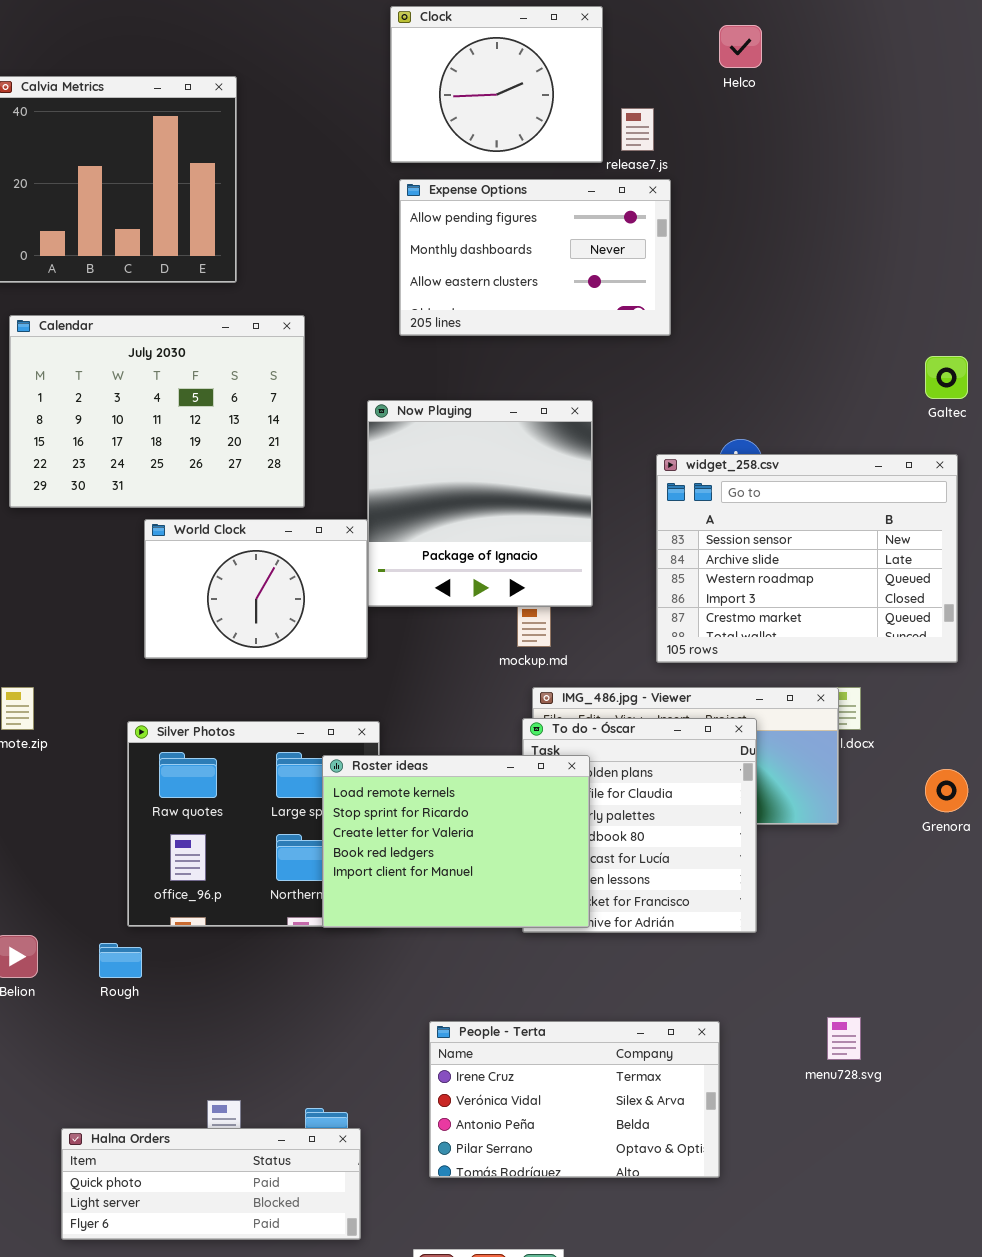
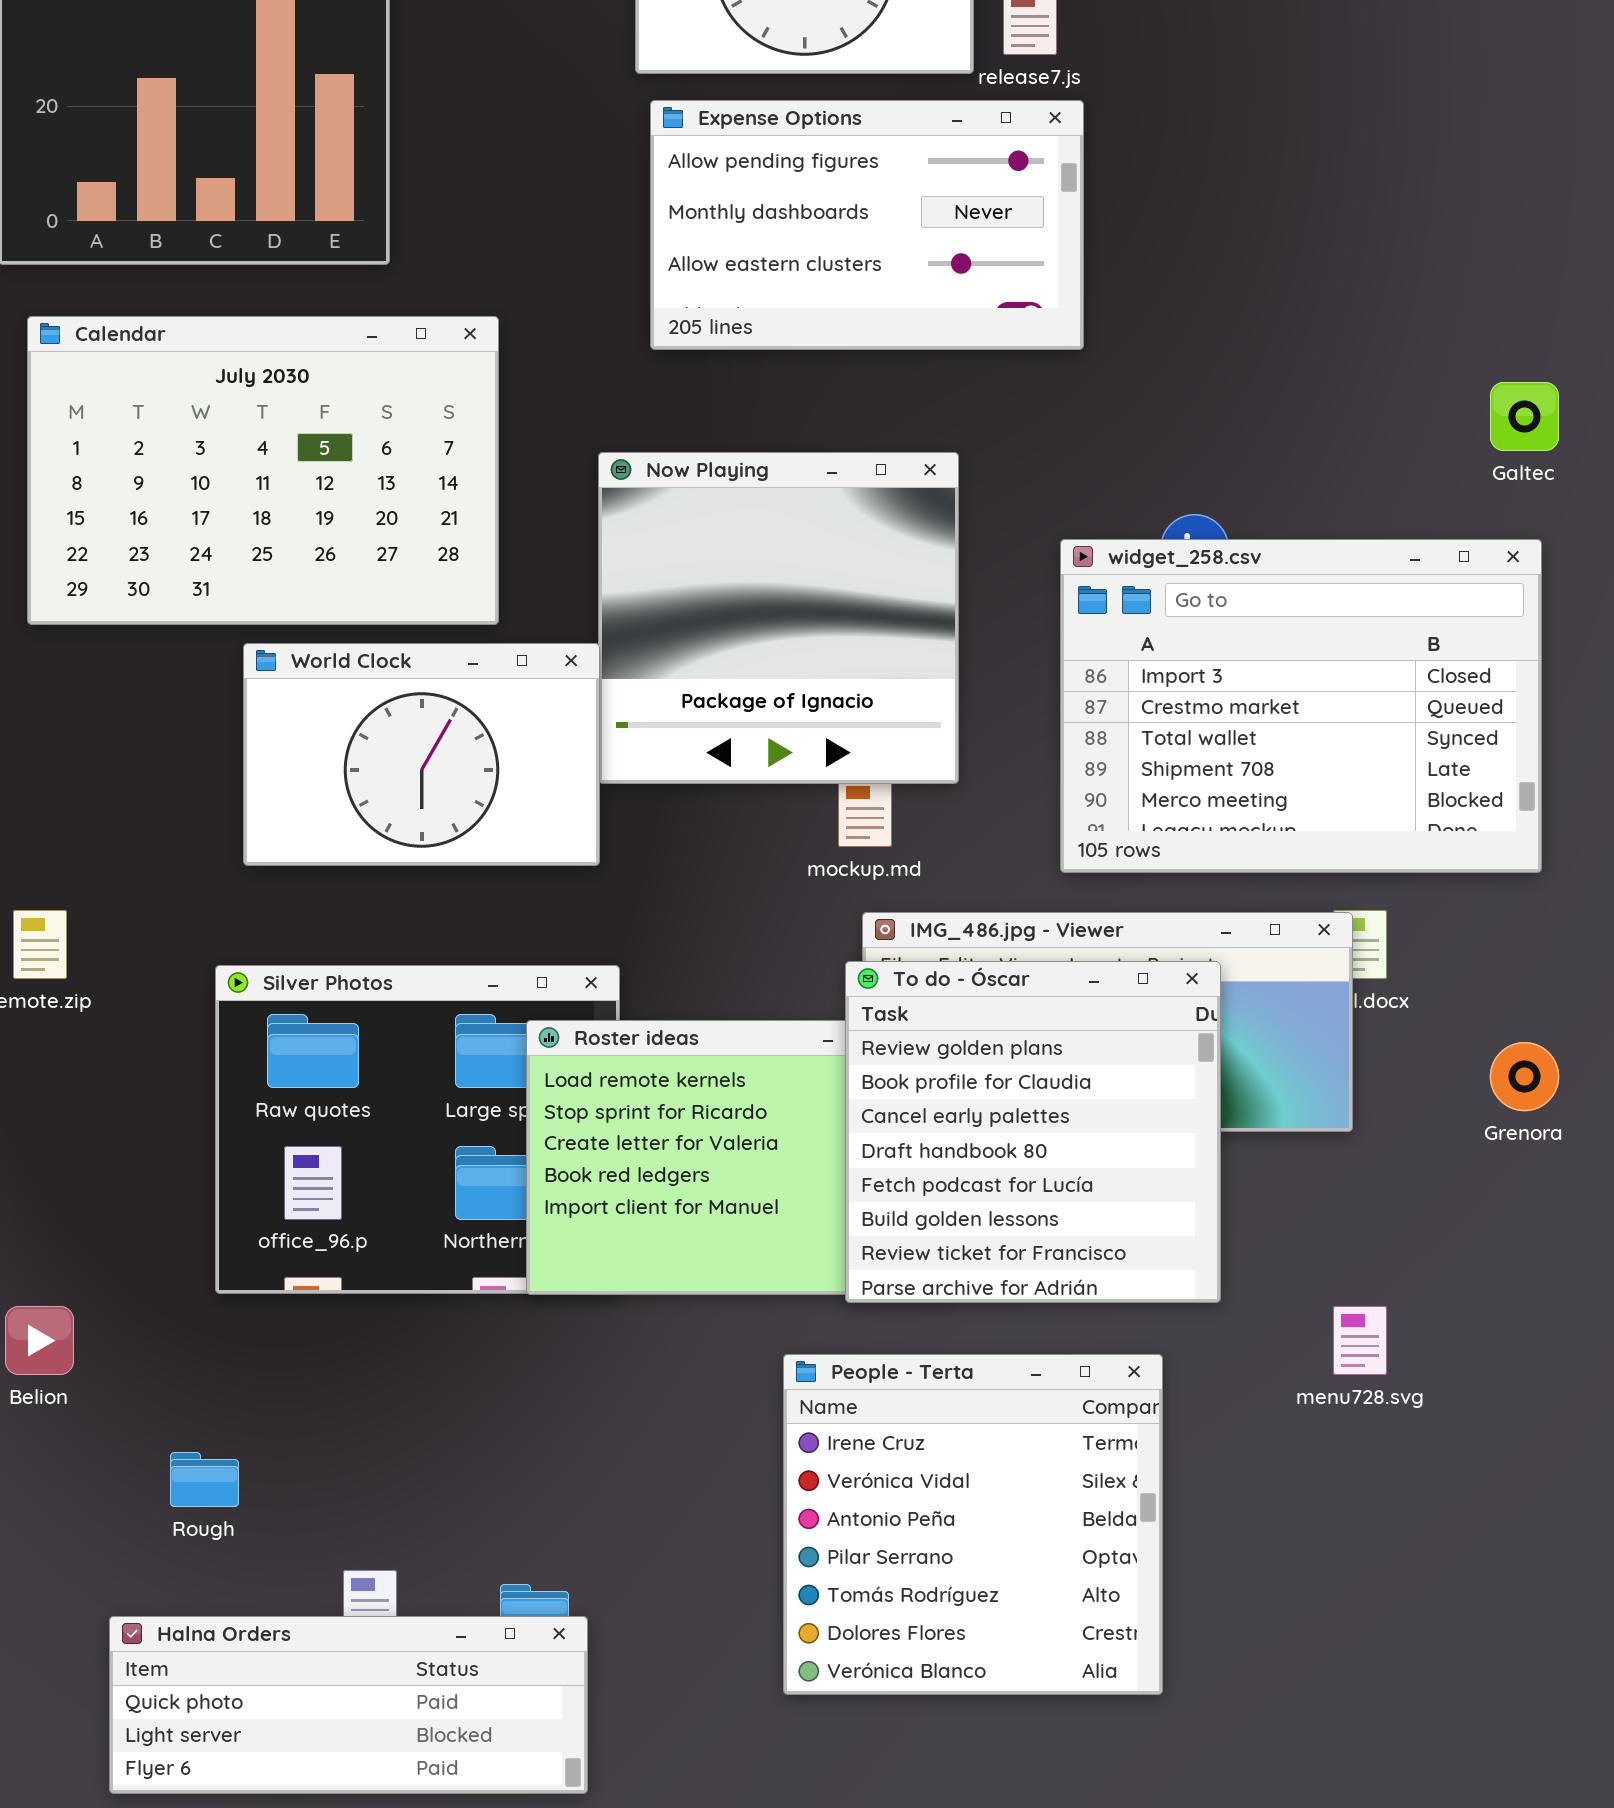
widget_258.csv: [656,454,958,663] -> [1060,539,1542,873], scrolled down 3 rows
To do - Óscar: [522,718,757,933] -> [845,961,1221,1303], raised
Rough: [99,943,142,978] -> [170,1452,239,1507], moved
menu728.svg: [827,1017,861,1060] -> [1333,1306,1387,1375], moved
People - Terta: [429,1021,720,1178] -> [783,1354,1163,1695], resized

